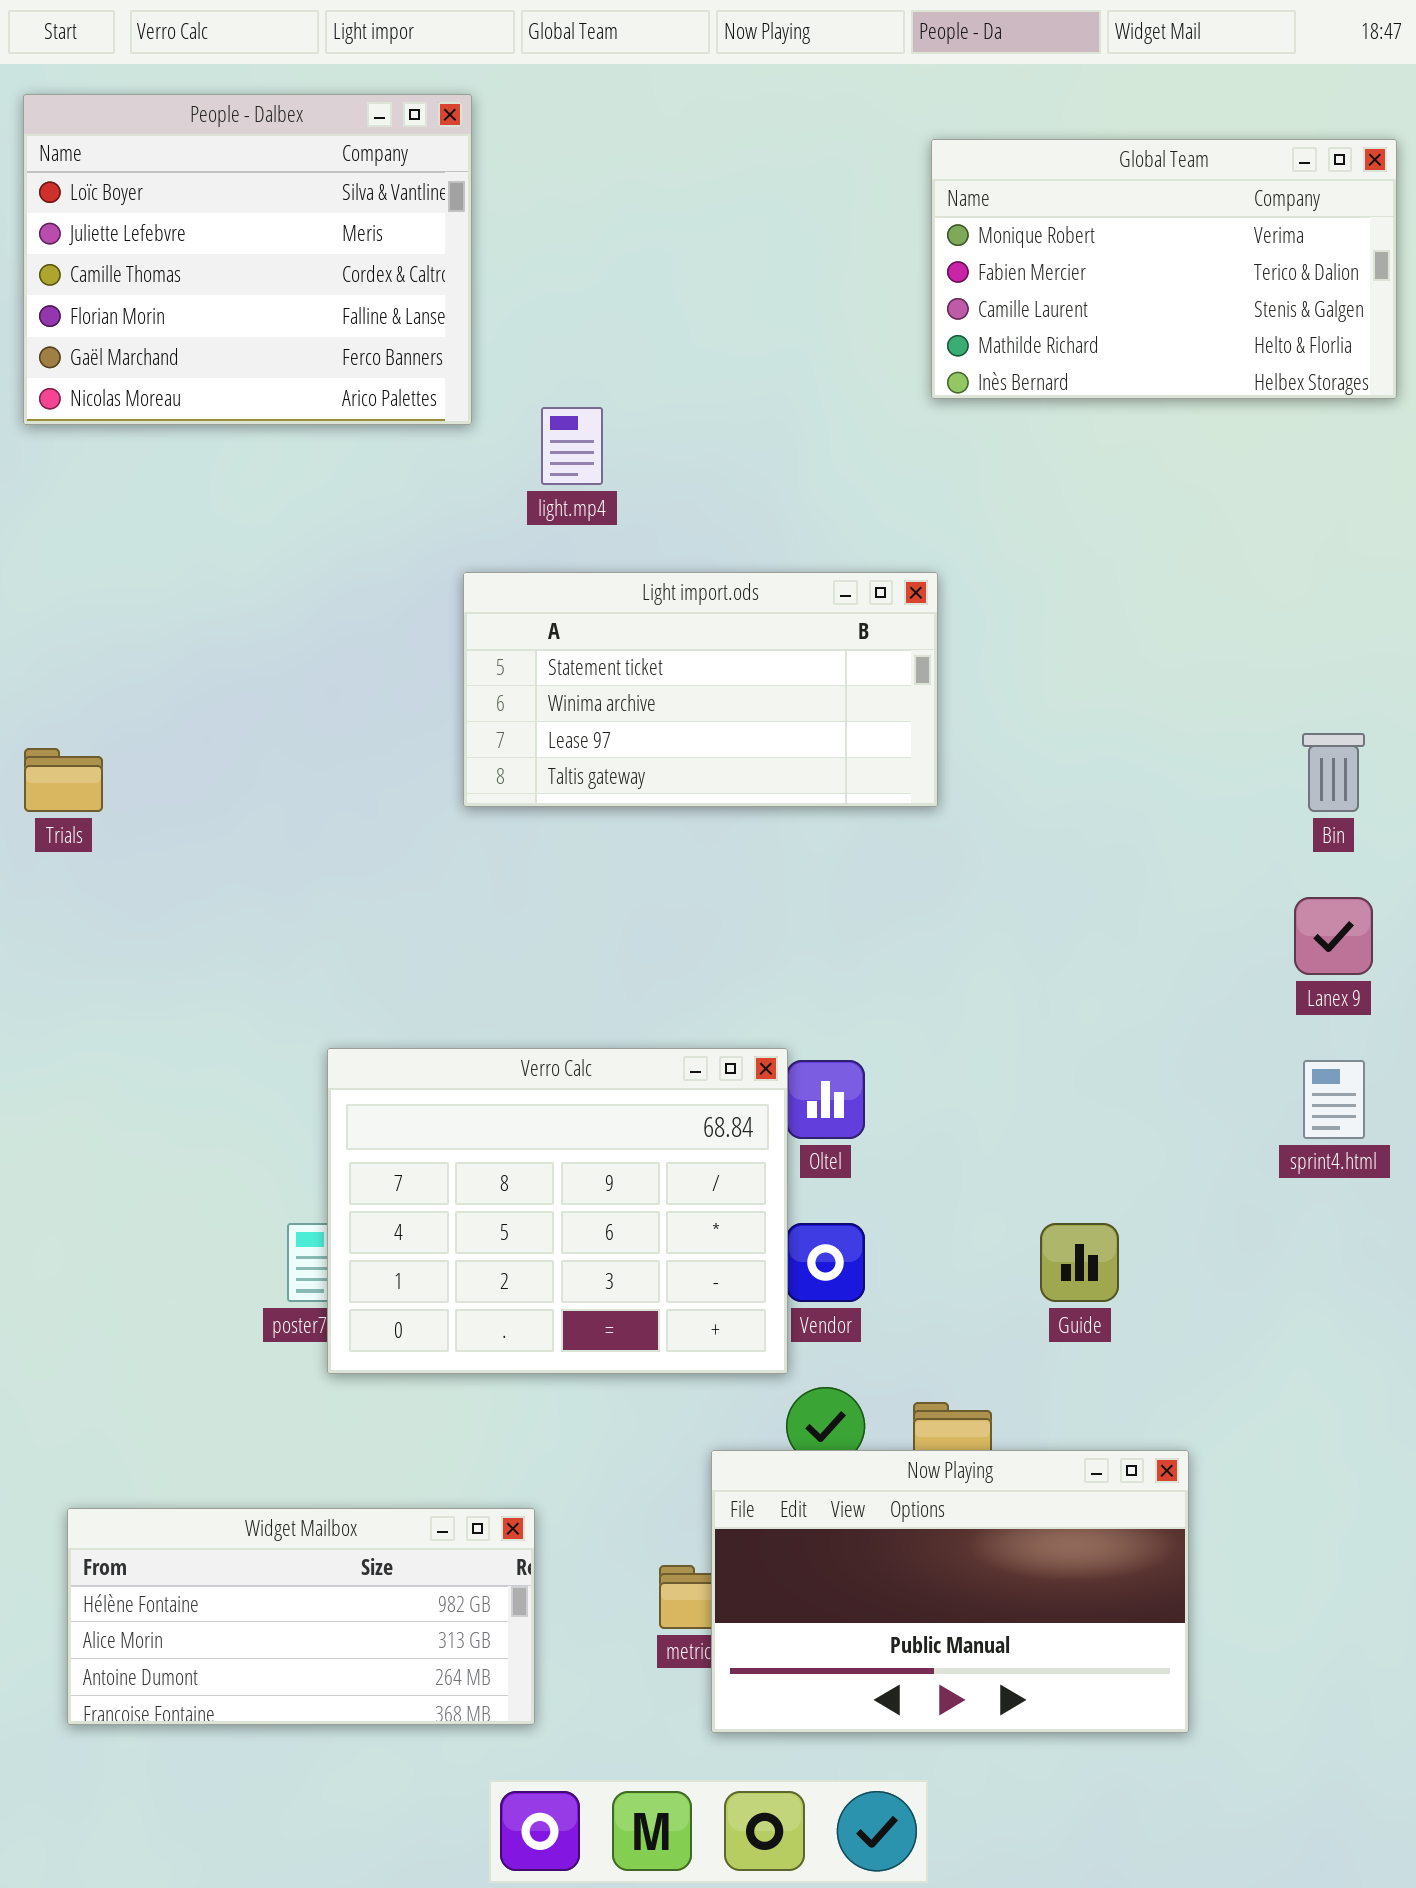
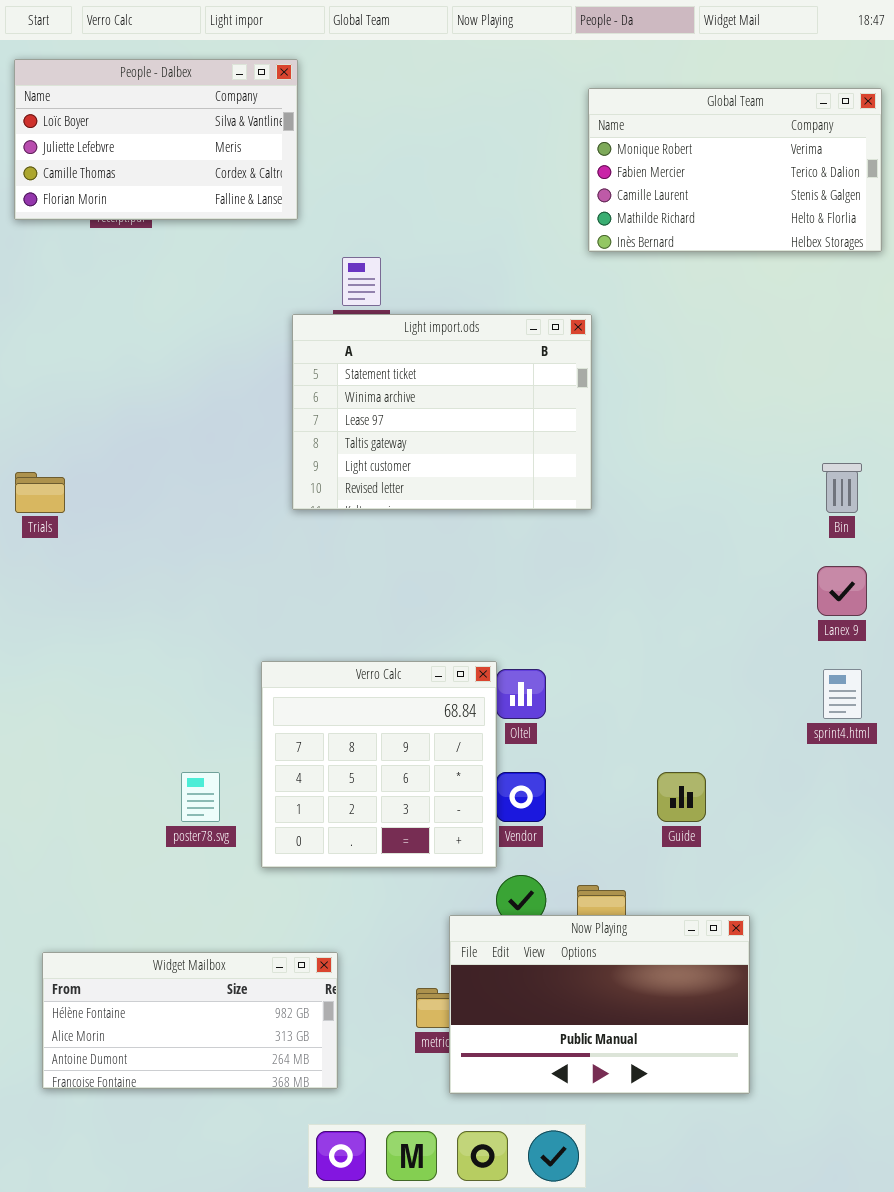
People - Dalbex: [23,94,472,425] -> [14,59,298,220], resized
Light import.ods: [463,572,938,807] -> [292,314,592,510], resized
Verro Calc: [327,1048,788,1374] -> [261,661,497,868], resized

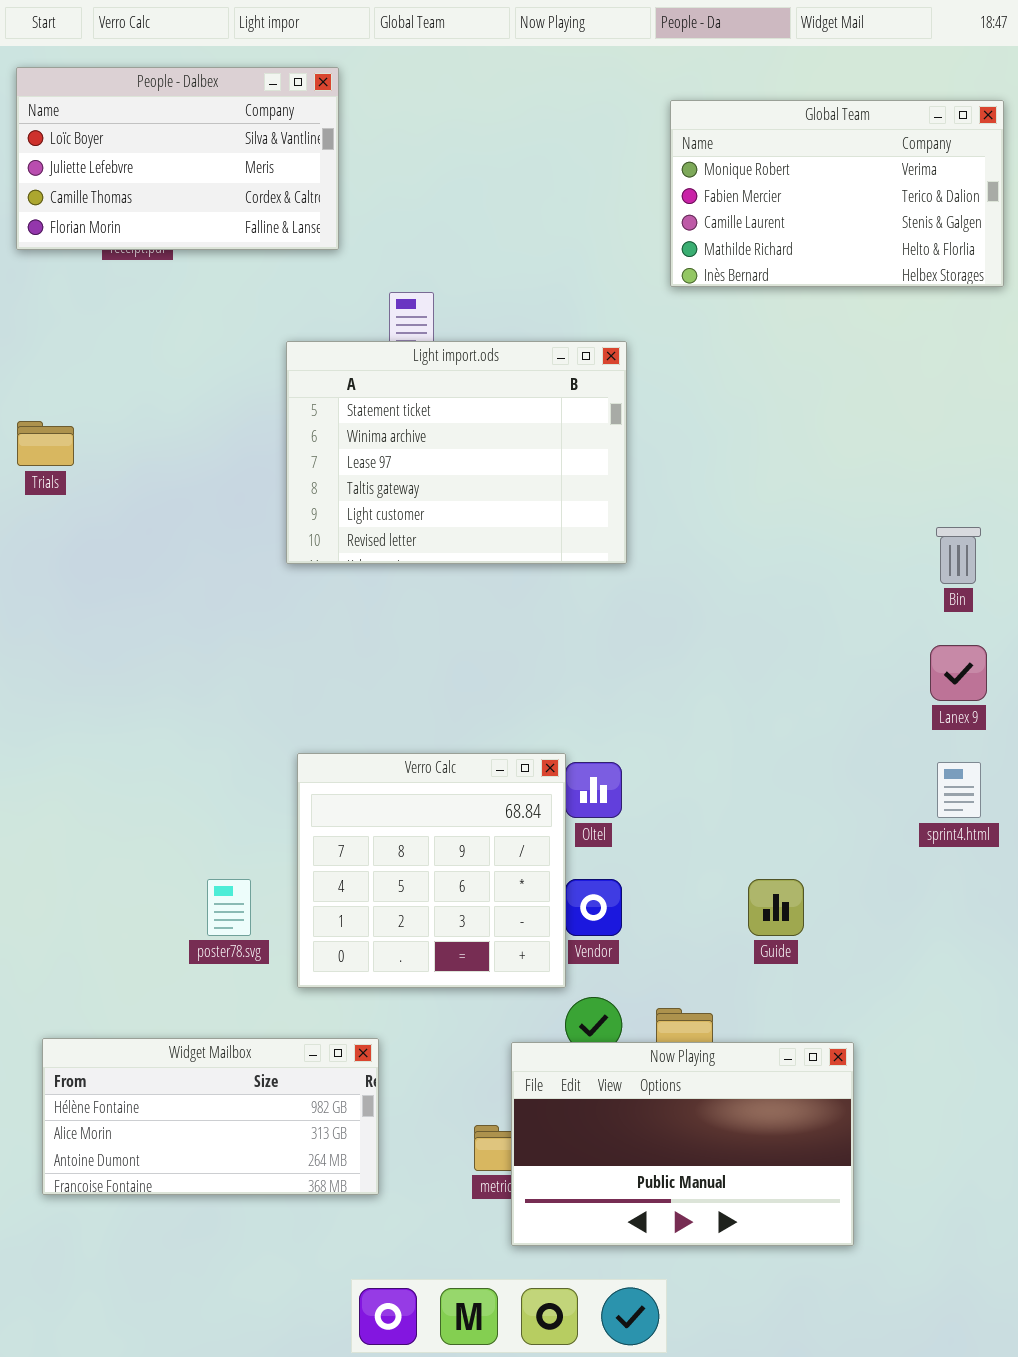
Light import.ods: [292,314,592,510] -> [286,341,627,564], moved
Trials: [15,472,65,513] -> [17,421,74,466], moved
Widget Mailbox: [42,952,338,1089] -> [42,1038,379,1195], moved

